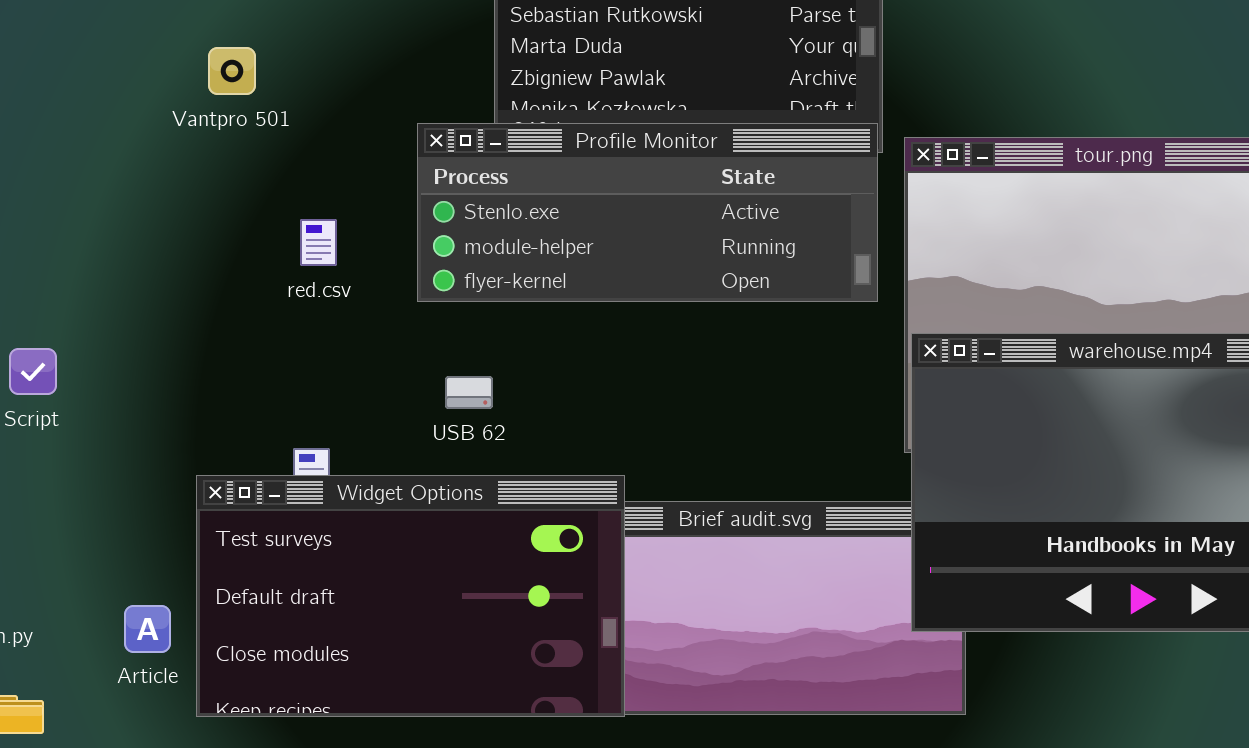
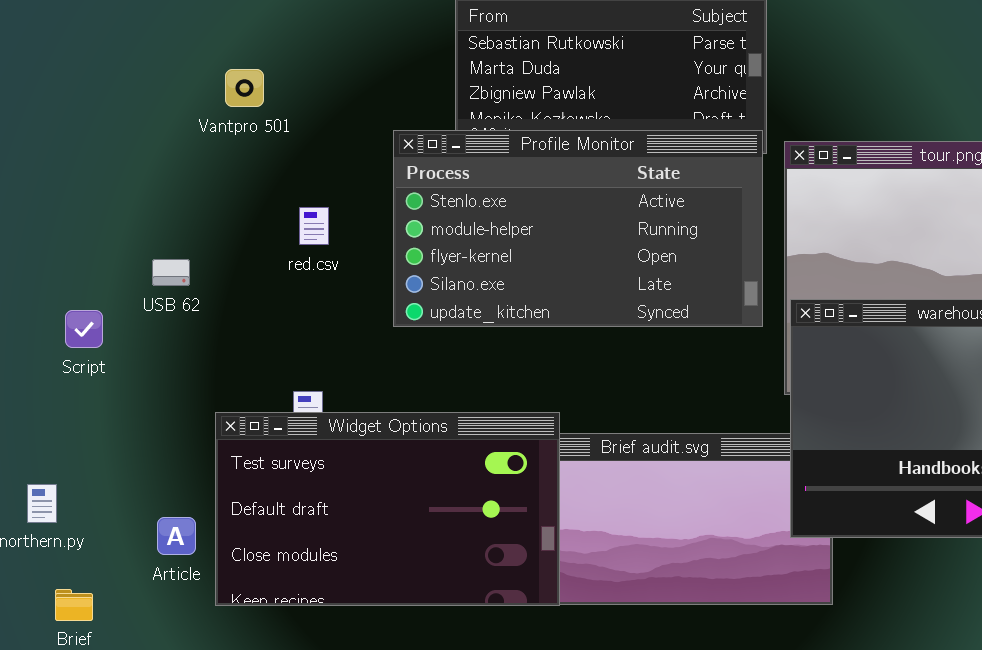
Profile Monitor: [417,123,878,302] -> [393,130,763,327], resized
USB 62: [445,376,493,409] -> [152,259,190,286], moved

